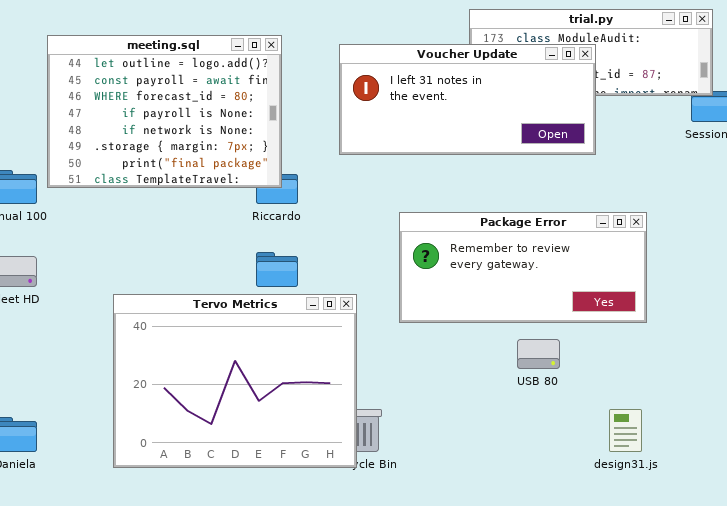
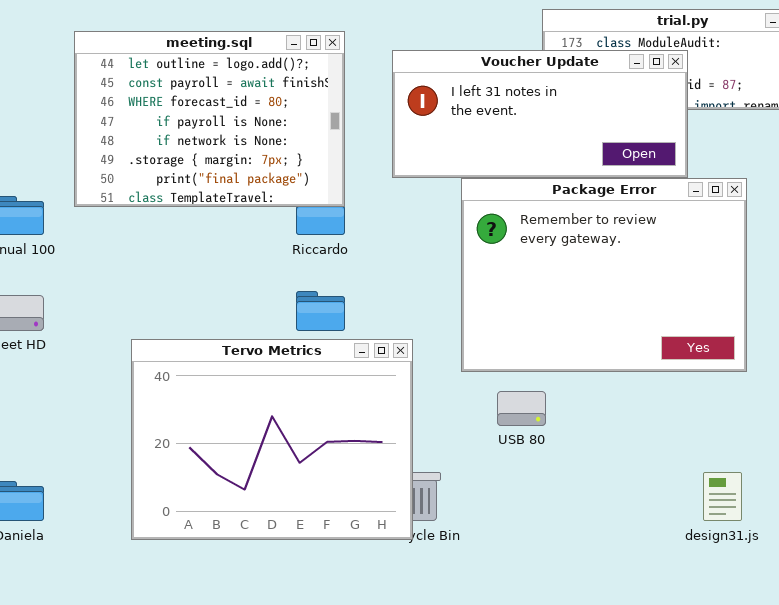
meeting.sql: [47,35,282,188] -> [74,31,345,207], moved
Package Error: [399,212,647,323] -> [461,178,747,372], resized
USB 80: [517,339,560,369] -> [497,391,546,426], moved

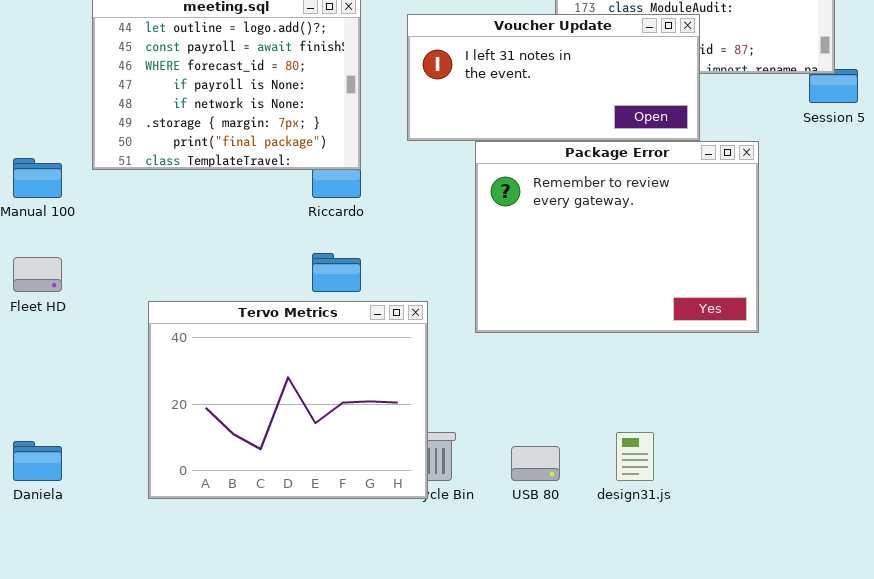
USB 80: [497,391,546,426] -> [511,446,560,481], moved
design31.js: [703,472,742,521] -> [616,432,654,481], moved

